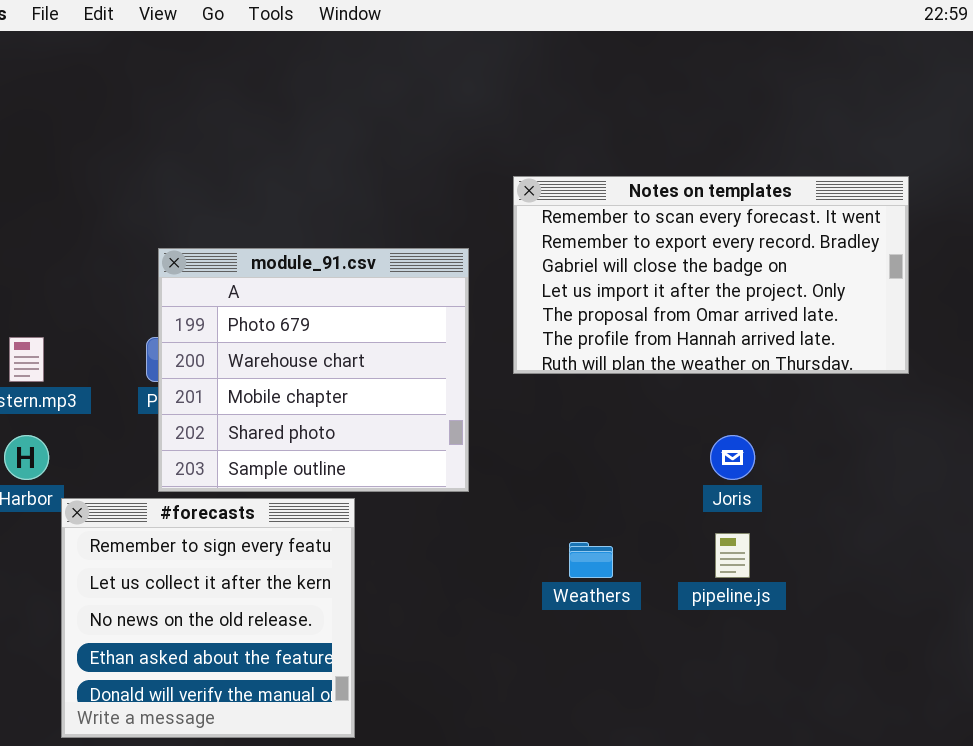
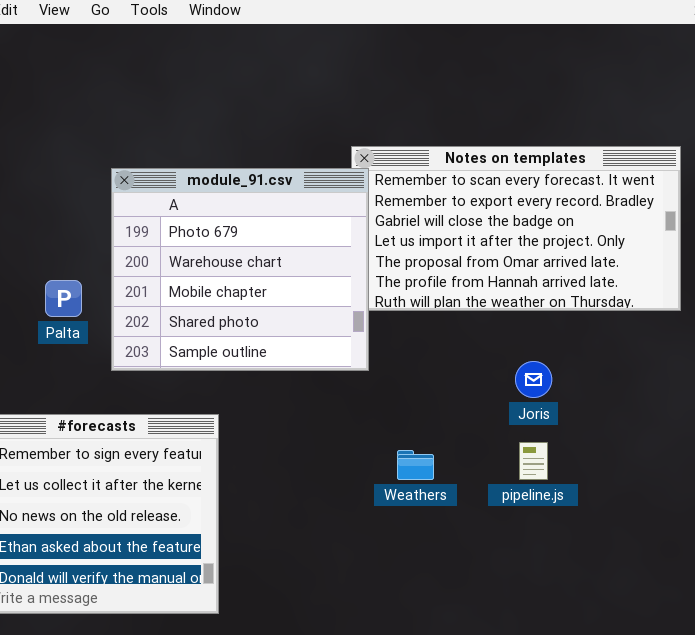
module_91.csv: [158,248,469,492] -> [111,168,369,371], moved

